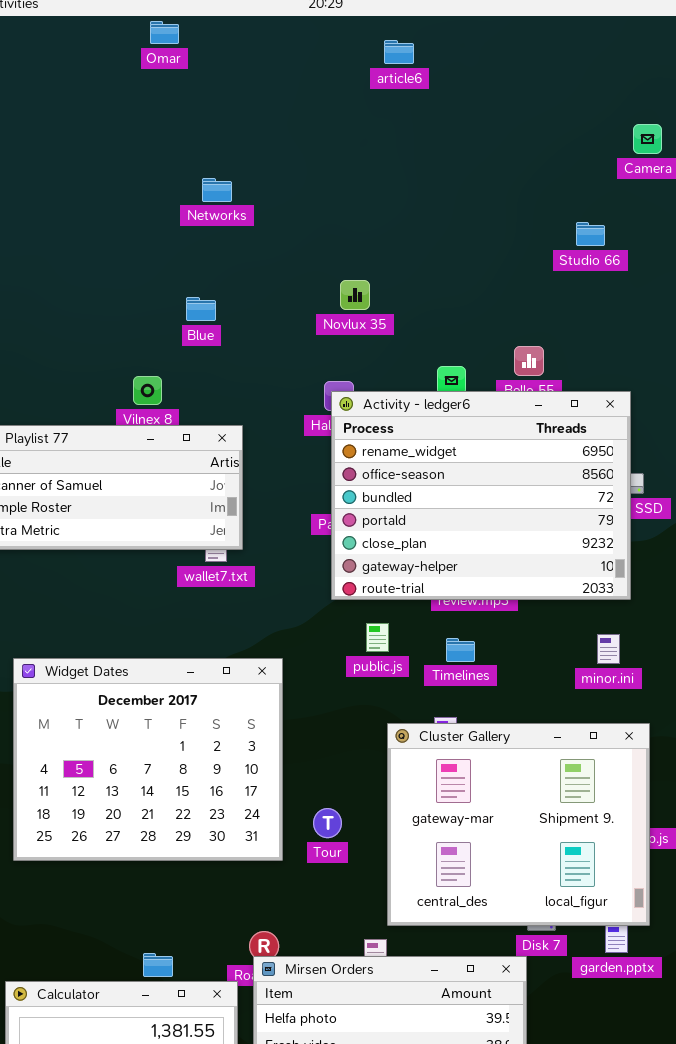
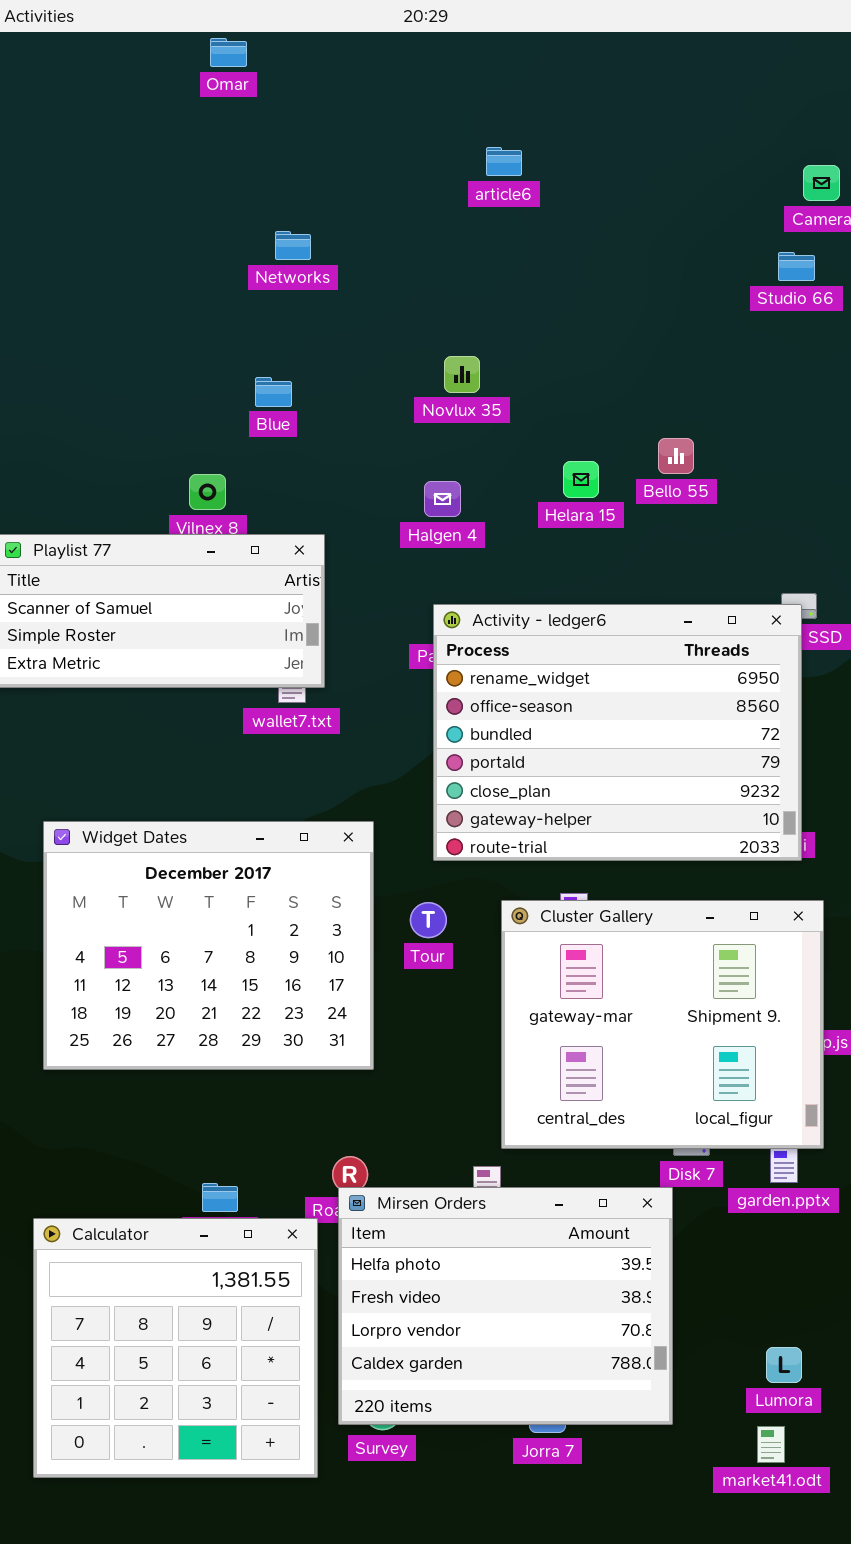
article6: [384,40,414,64] -> [486,147,522,176], moved
Studio 66: [576,222,605,246] -> [778,252,815,281], moved
Activity - ledger6: [331,391,631,600] -> [433,604,802,861], moved
Tour: [313,808,342,838] -> [410,902,447,938], moved

